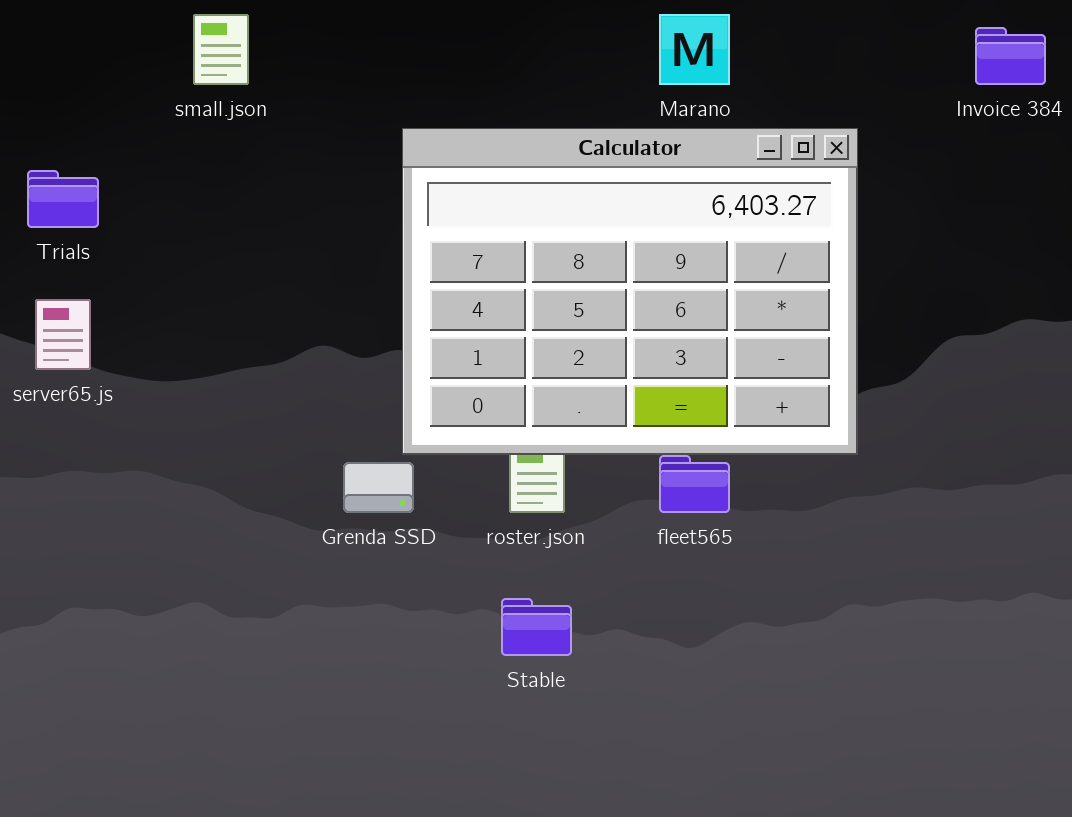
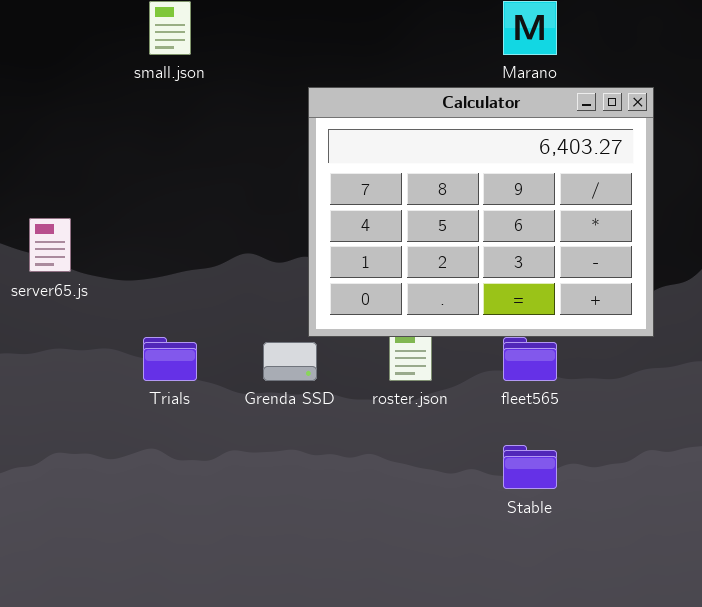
Trials: [27,170,99,228] -> [143,337,197,381], moved
Stable: [501,598,572,656] -> [503,445,557,489], moved

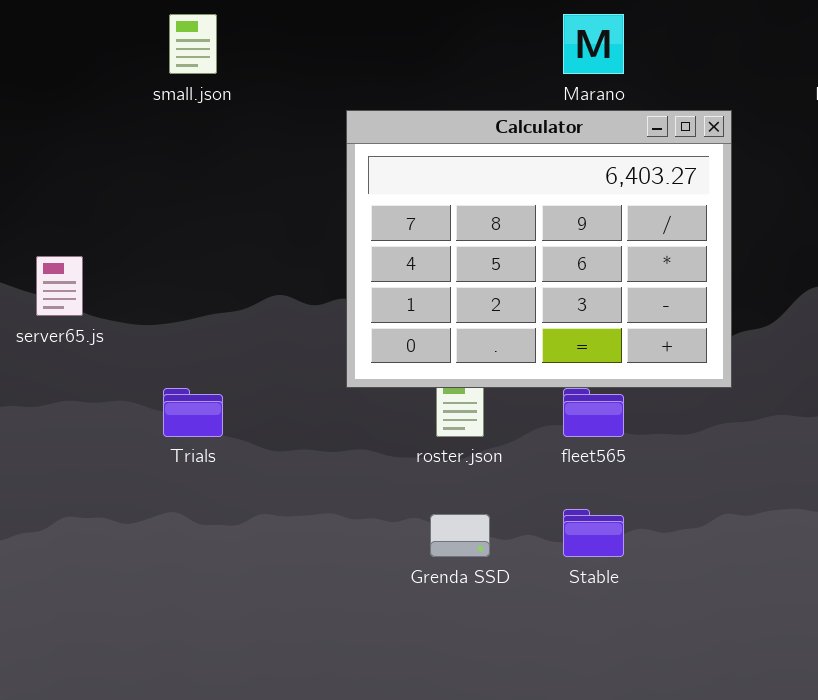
Grenda SSD: [263,342,317,381] -> [430,514,490,557], moved

